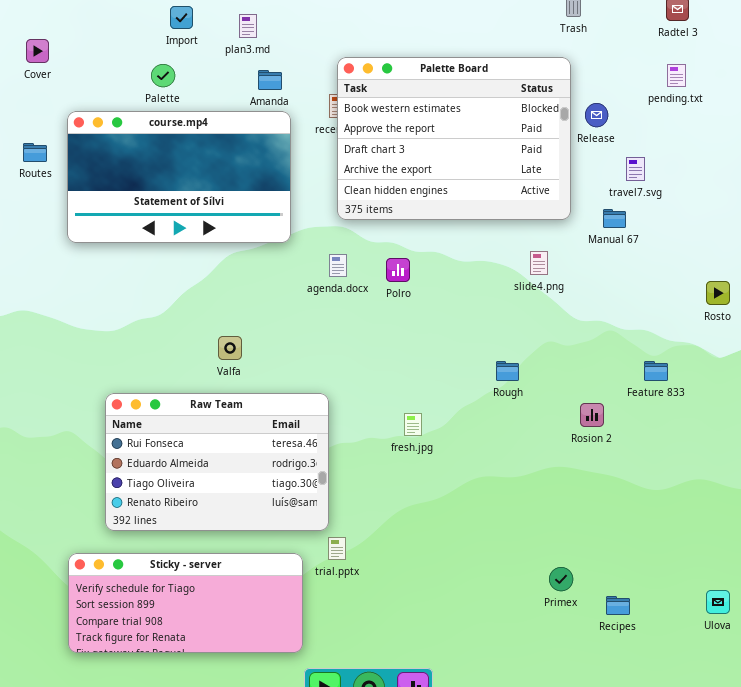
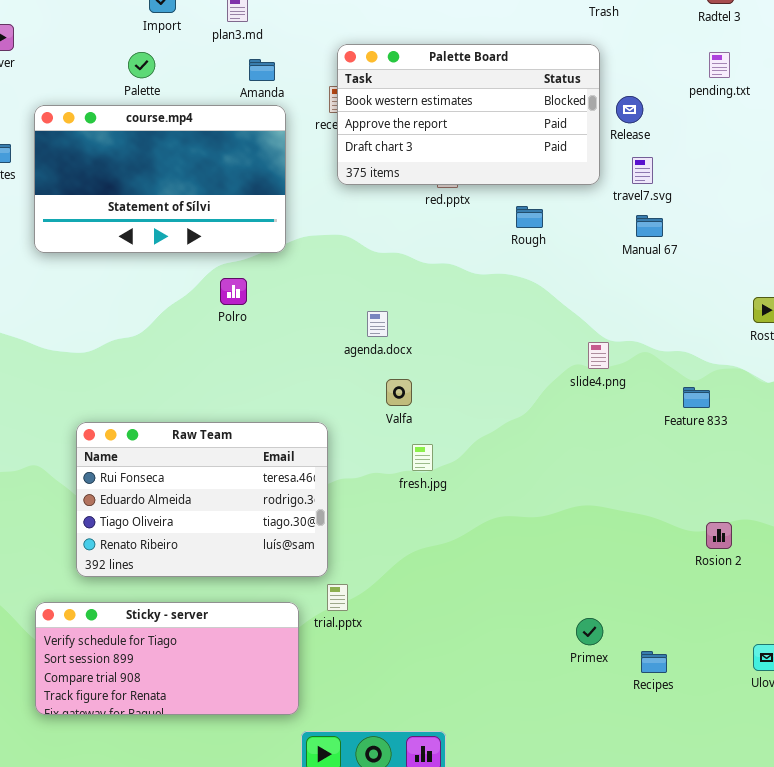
Palette Board: [337,57,571,220] -> [337,44,600,185], resized
travel7.svg: [626,157,645,181] -> [632,157,653,184], moved
slide4.png: [530,251,548,275] -> [588,342,609,369], moved
agenda.docx: [329,254,347,277] -> [367,311,388,337], moved
Polro: [386,258,410,282] -> [220,278,247,305], moved
Valfa: [218,336,242,360] -> [386,379,412,406], moved
Rough: [496,361,519,381] -> [516,206,543,228], moved
Rosion 2: [580,403,604,427] -> [706,522,732,549], moved

